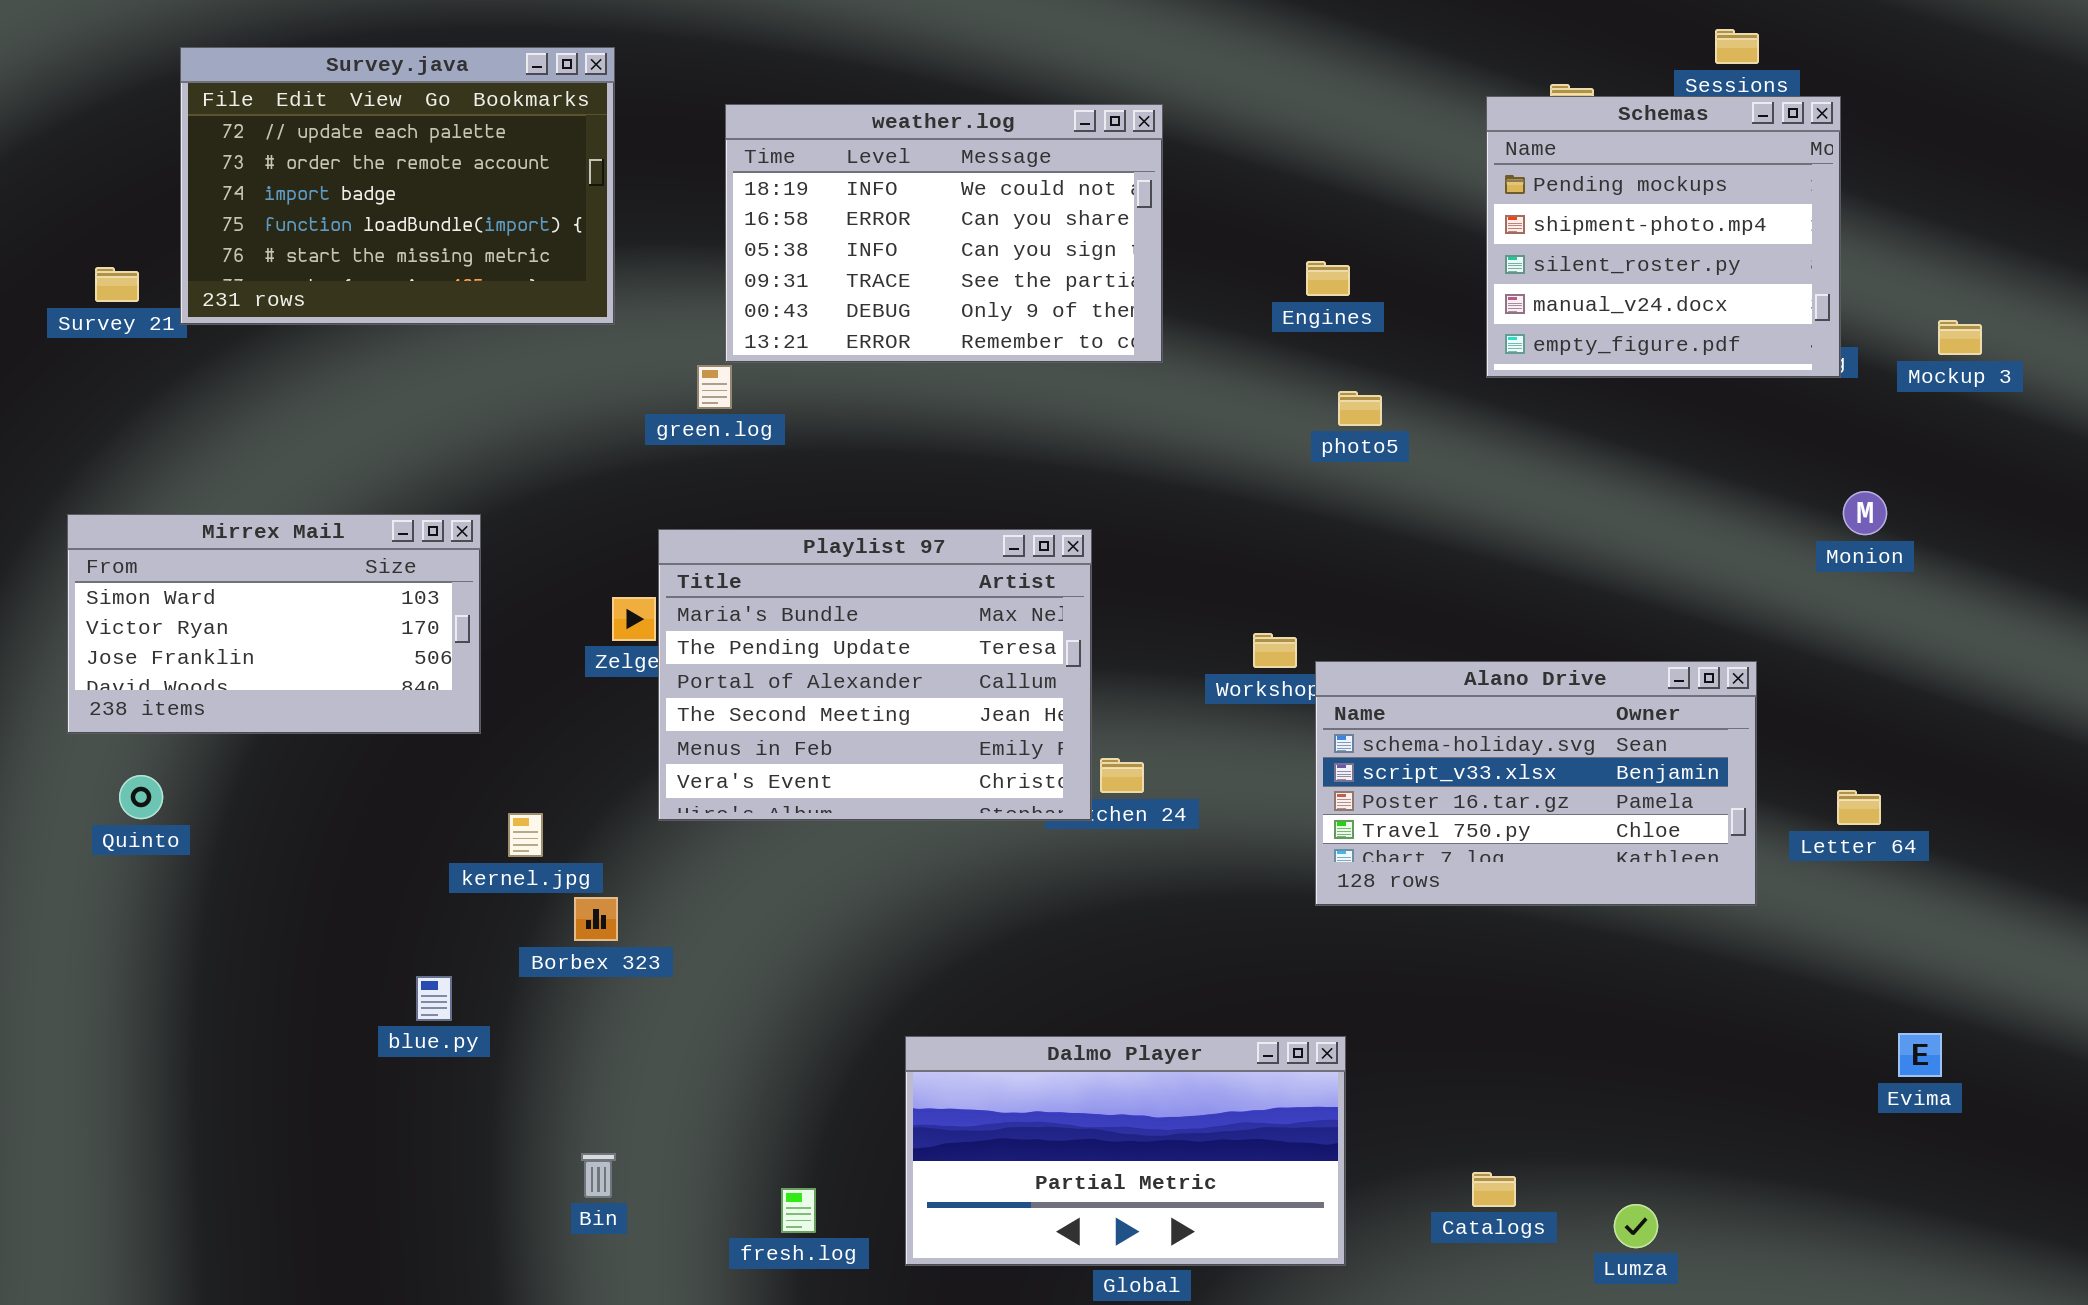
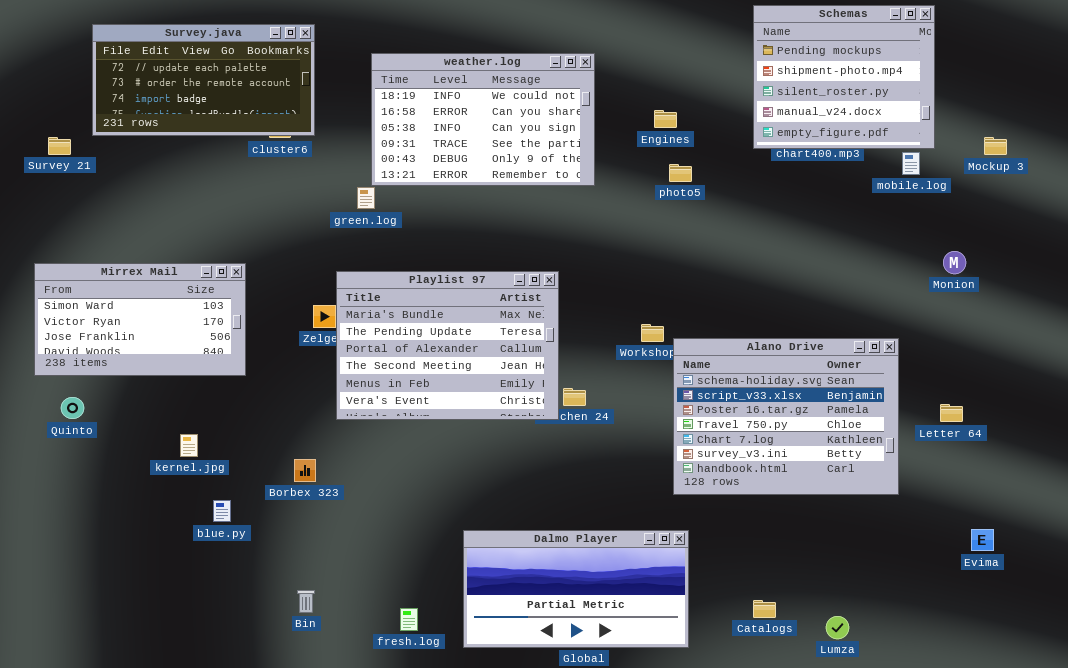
Survey.java: [180,47,615,325] -> [92,24,315,136], resized
Schemas: [1486,96,1841,378] -> [753,5,935,149], moved
Engines: [1306,261,1350,296] -> [654,110,677,128], moved
Mockup 3: [1938,320,1982,355] -> [984,137,1007,155], moved
photo5: [1338,391,1382,426] -> [669,164,692,182], moved
Alano Drive: [1315,661,1757,906] -> [673,338,899,495], resized
kernel.jpg: [508,813,543,857] -> [180,434,198,457], moved

